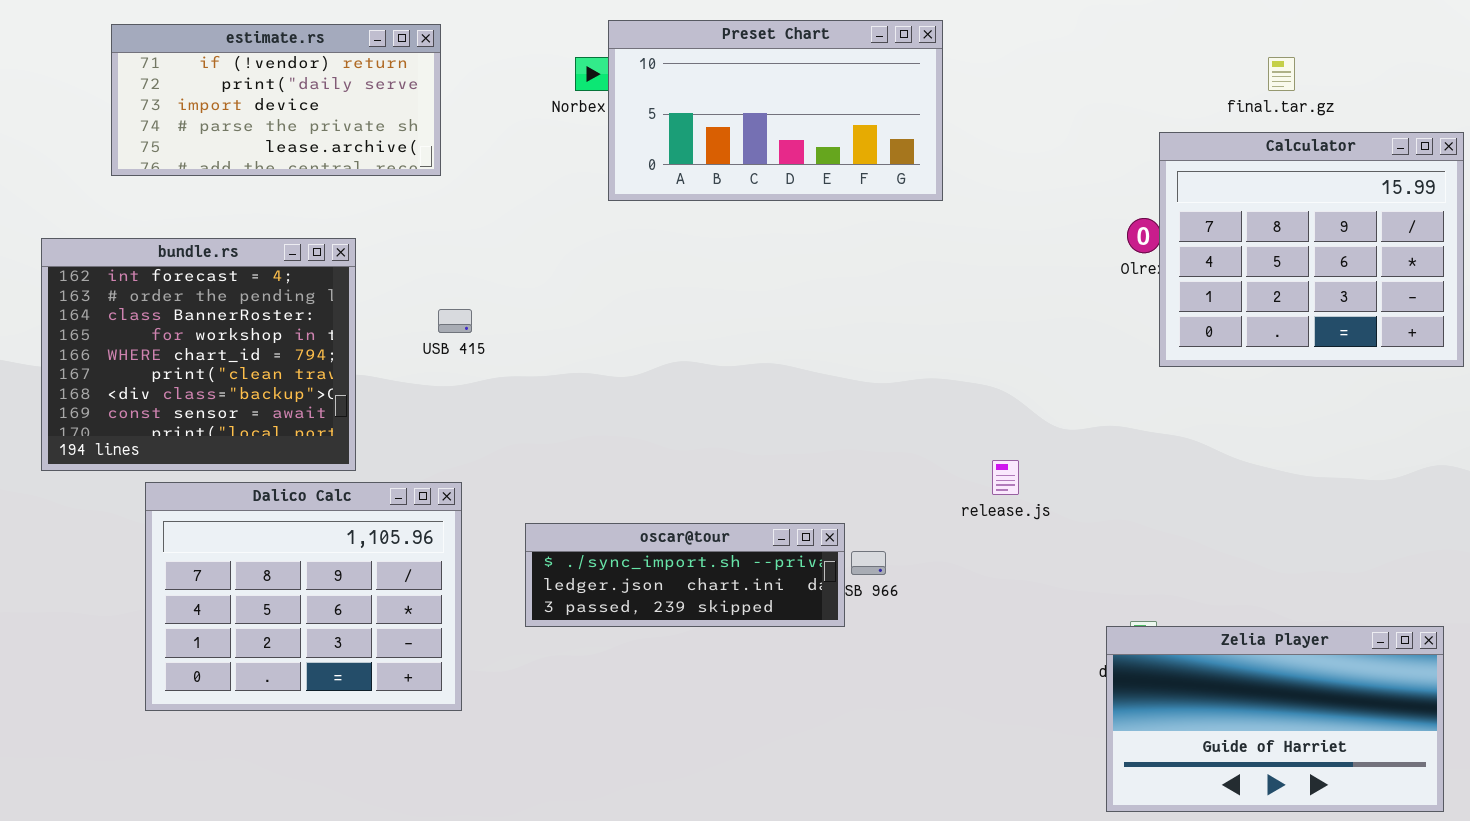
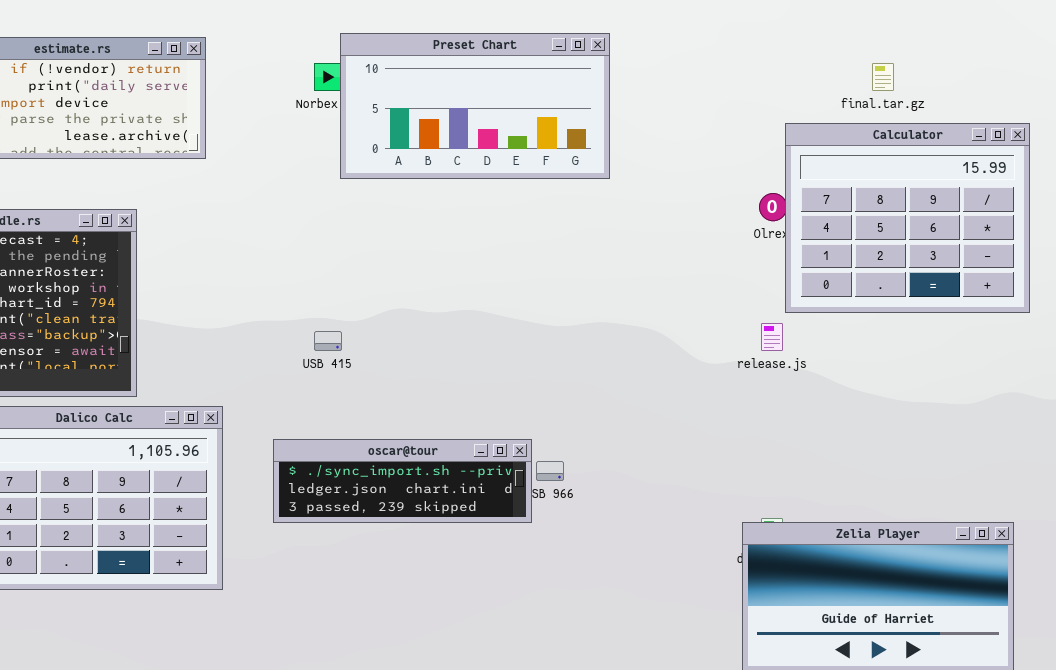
USB 415: [438,309,472,333] -> [314,331,342,351], moved
release.js: [992,460,1019,495] -> [761,323,783,351], moved

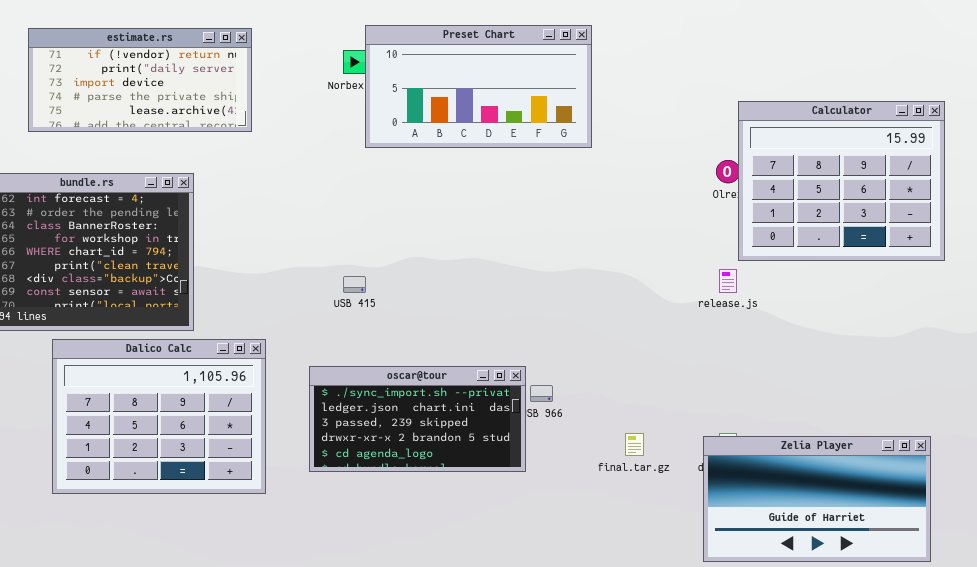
final.tar.gz: [872,63,894,91] -> [625,433,644,456], moved
oscar@tour: [273,439,532,523] -> [309,366,526,472], resized

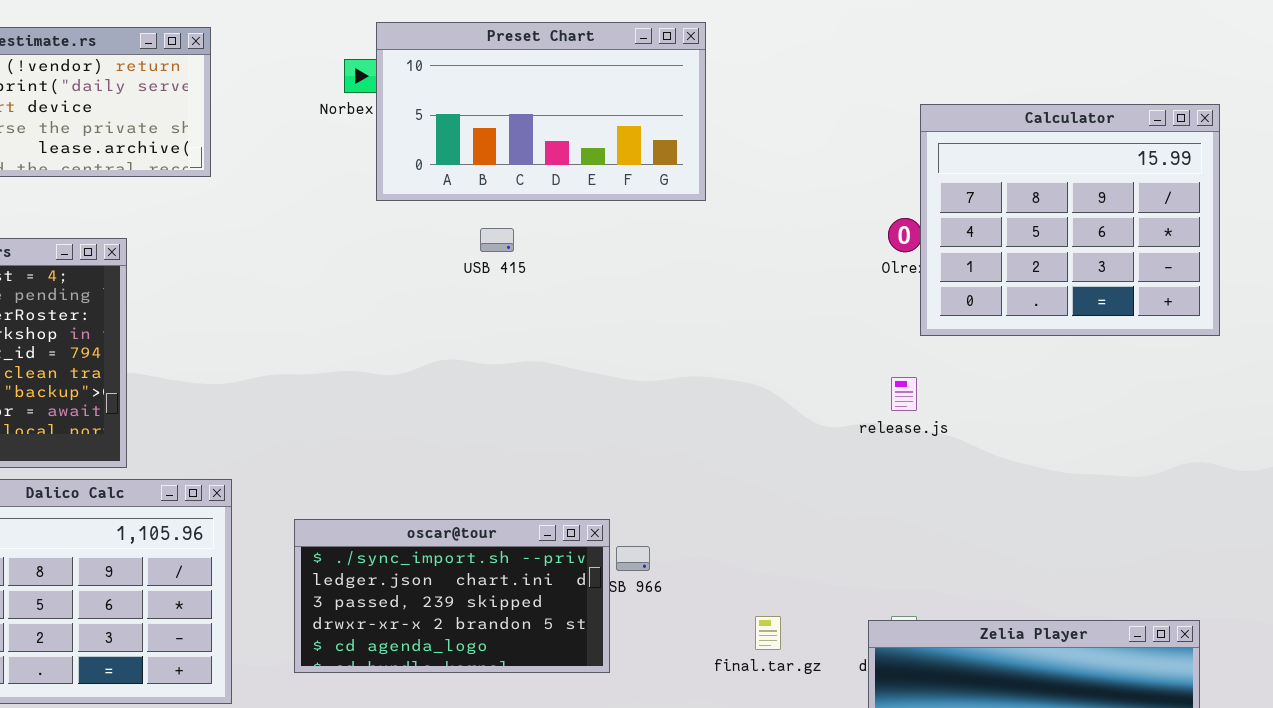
Calculator: [738,101,945,261] -> [920,104,1220,336], moved
USB 415: [343,276,366,293] -> [480,228,514,252], moved

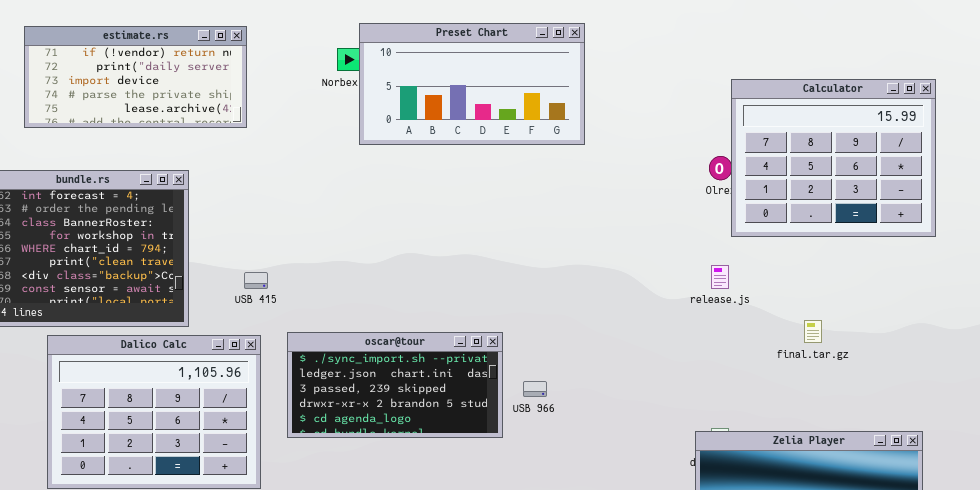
USB 415: [480,228,514,252] -> [244,272,268,289], moved
oscar@tour: [294,519,610,673] -> [287,332,503,438], moved
final.tar.gz: [755,616,781,650] -> [804,320,822,343], moved

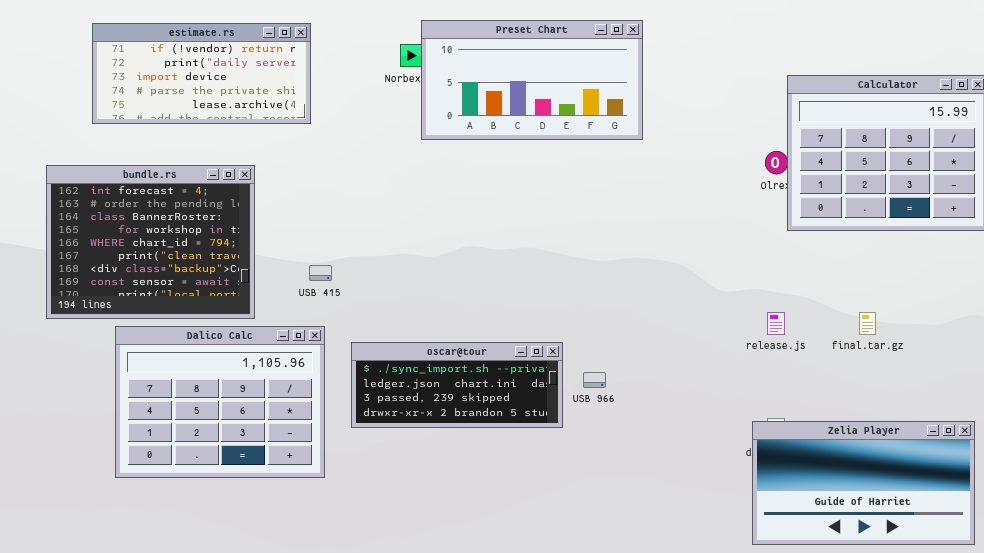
release.js: [711,265,729,289] -> [767,312,785,335], moved
oscar@tour: [287,332,503,438] -> [351,342,563,428], resized

